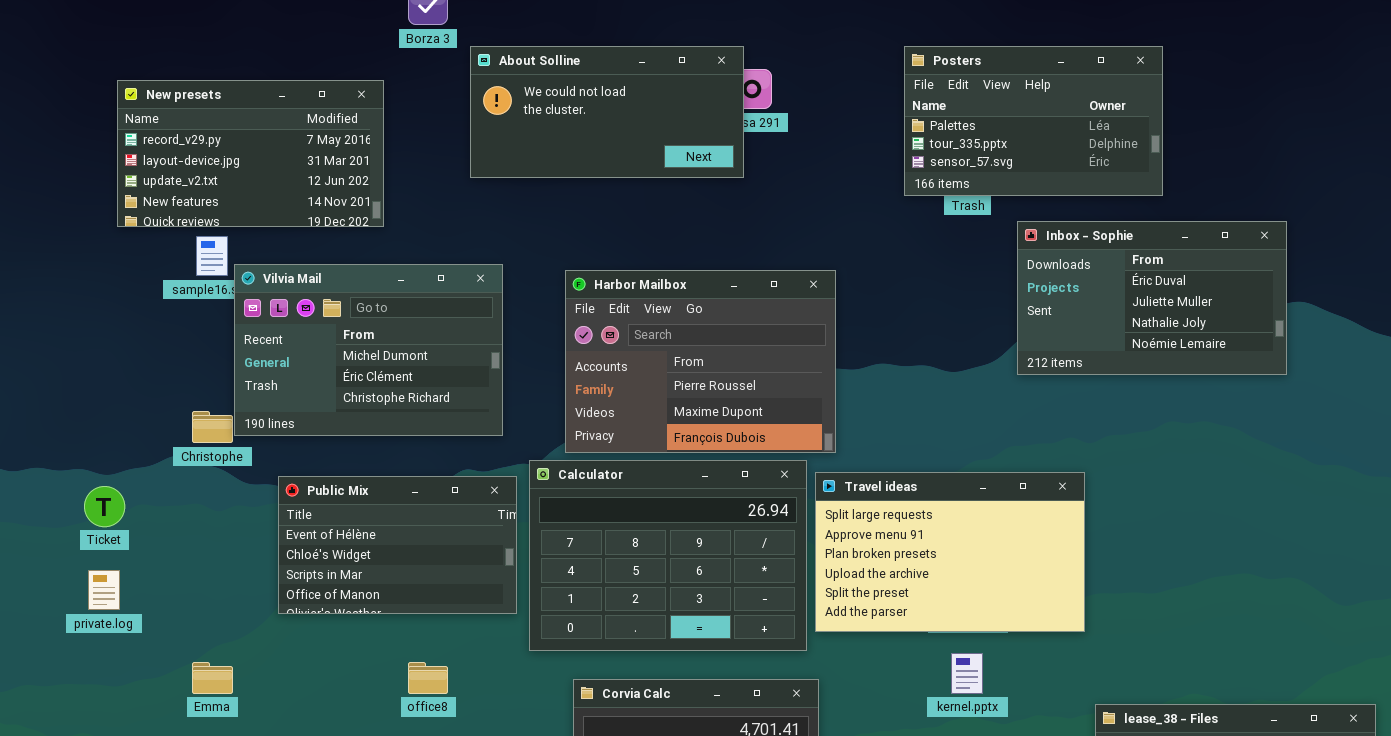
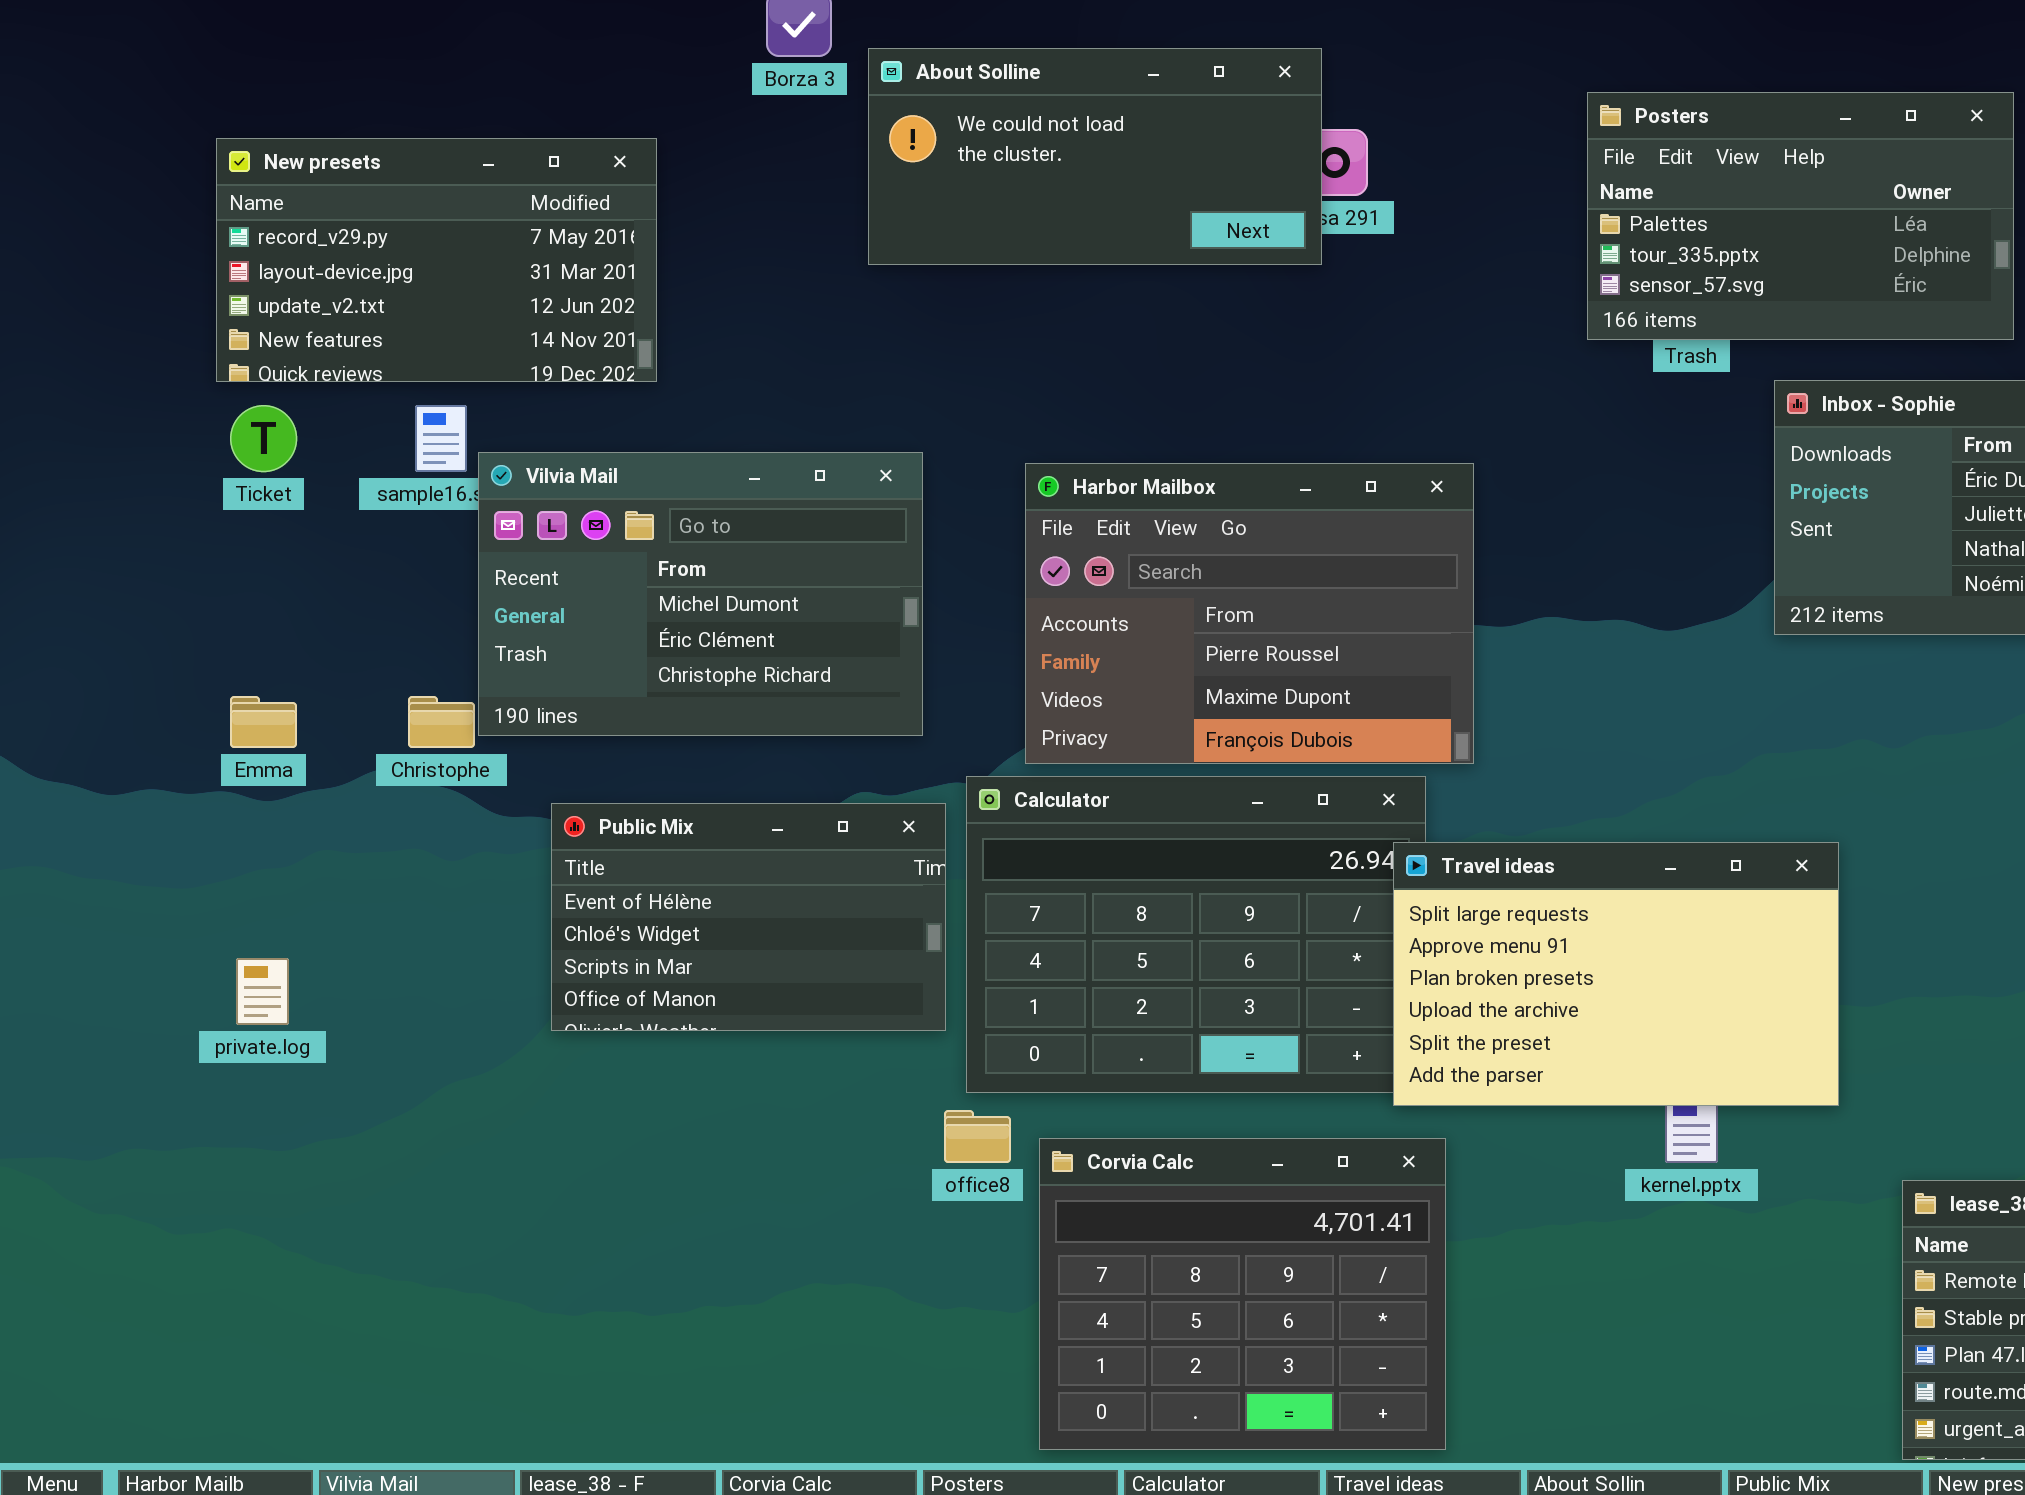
About Solline: [470,46,744,178] -> [868,48,1322,265], moved
New presets: [117,80,384,227] -> [216,138,657,382], moved
Travel ideas: [815,472,1085,632] -> [1393,842,1839,1106], moved
Ticket: [84,486,125,527] -> [230,405,297,472], moved
Emma: [192,662,233,694] -> [230,696,297,748], moved
office8: [408,662,448,694] -> [944,1110,1011,1163], moved

